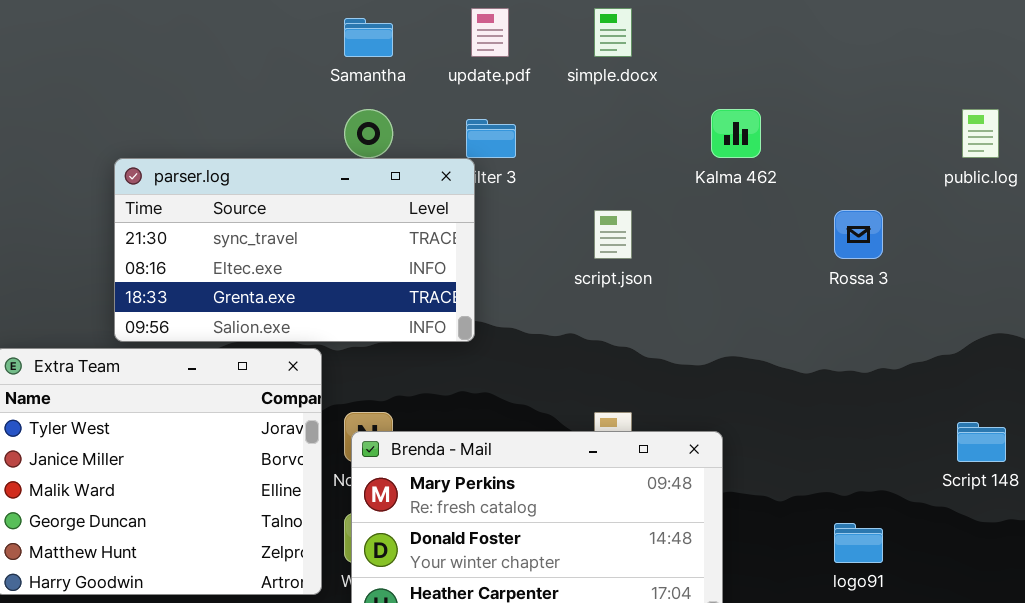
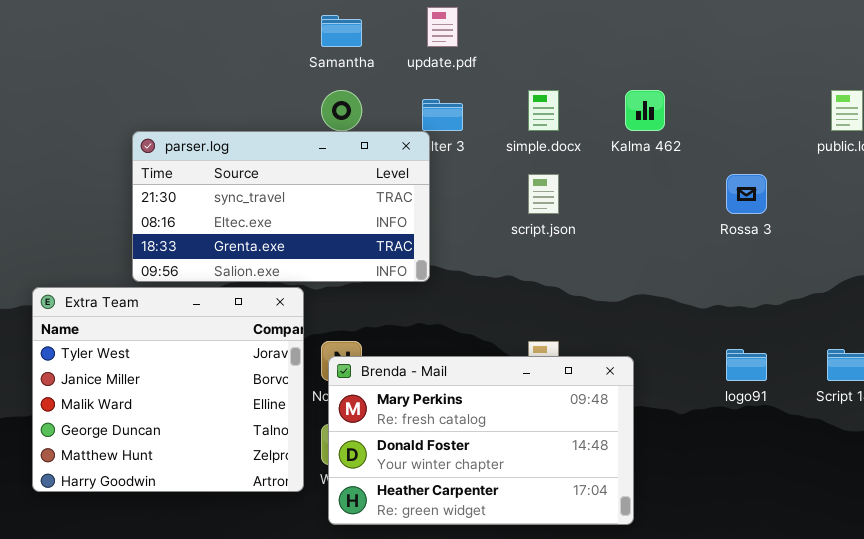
simple.docx: [594,8,632,57] -> [528,90,559,131], moved
logo91: [834,523,883,563] -> [726,349,767,381], moved

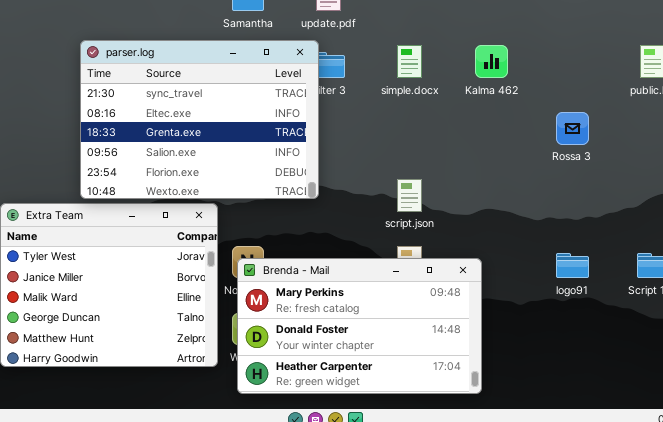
parser.log: [132,131,430,282] -> [80,40,319,199], resized
script.json: [528,174,559,214] -> [397,179,422,212], moved

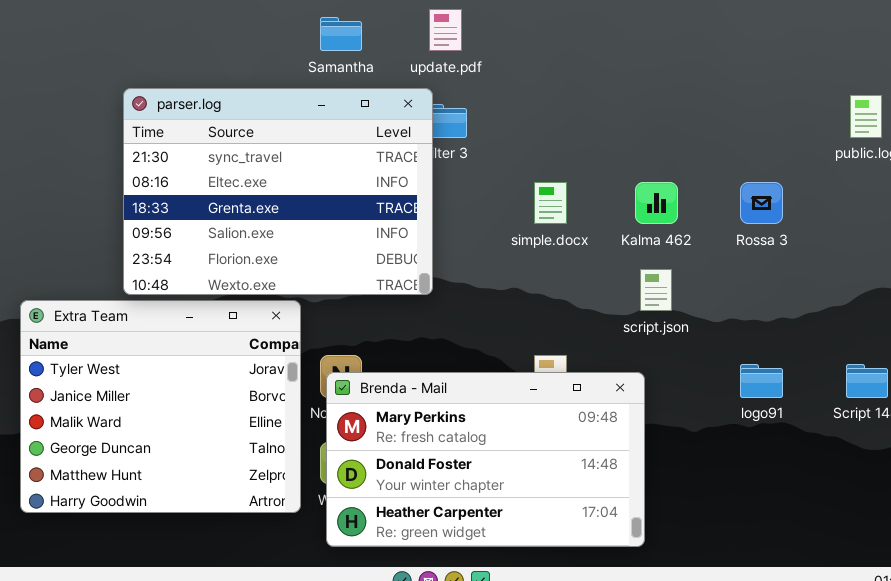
simple.docx: [397,45,422,78] -> [534,182,567,224], moved
Kalma 462: [475,45,508,78] -> [635,182,678,224], moved
script.json: [397,179,422,212] -> [640,269,672,311], moved

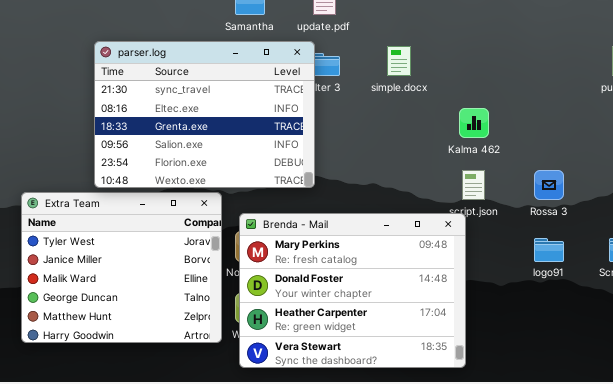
simple.docx: [534,182,567,224] -> [387,46,411,76], moved
Rossa 3: [740,182,783,224] -> [534,170,564,200], moved
Brenda - Mail: [326,372,645,547] -> [239,213,466,368], resized

